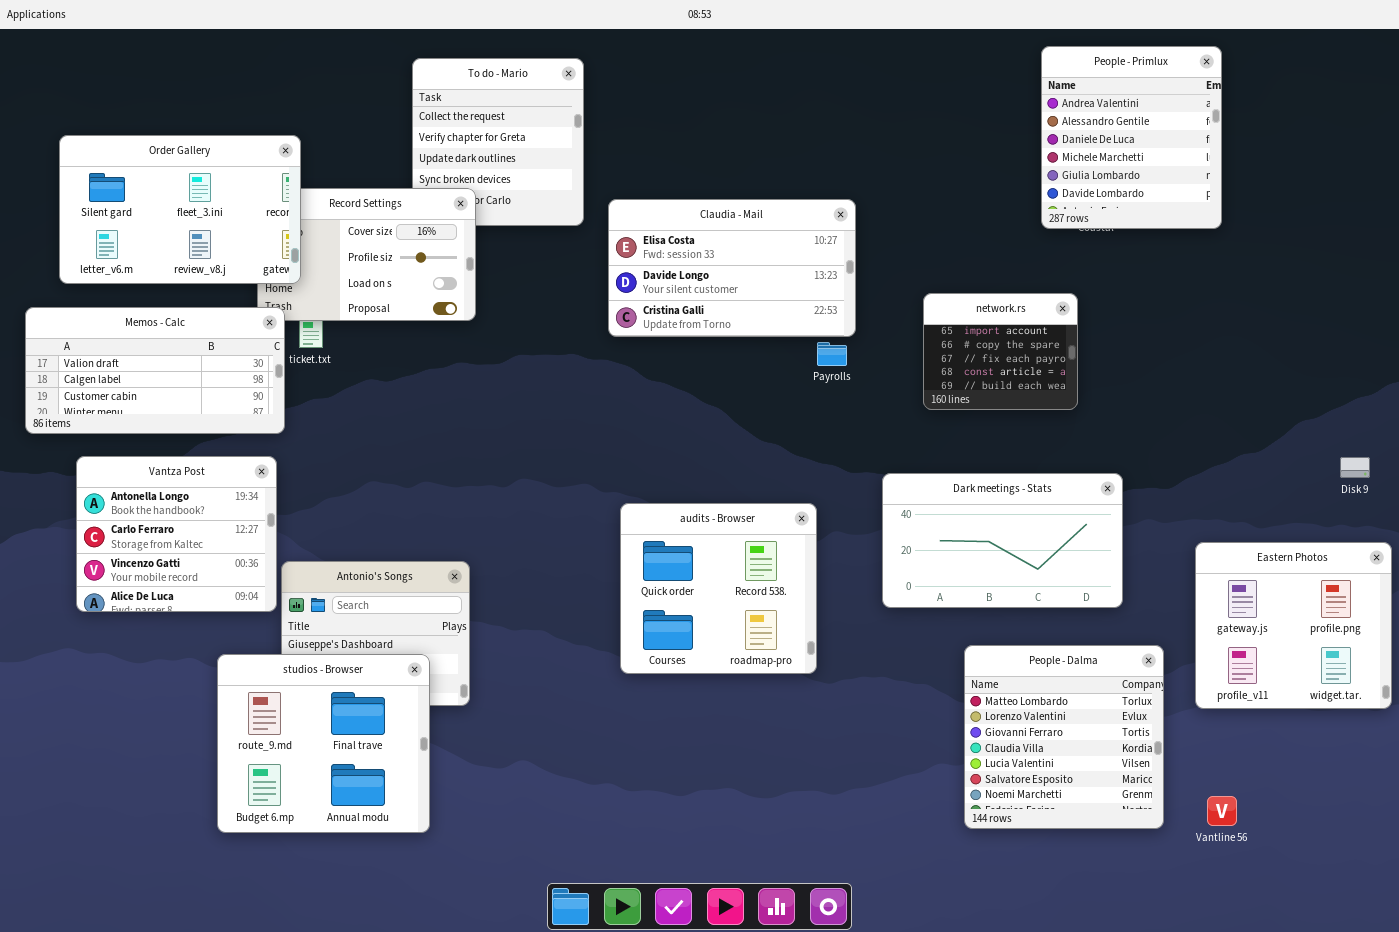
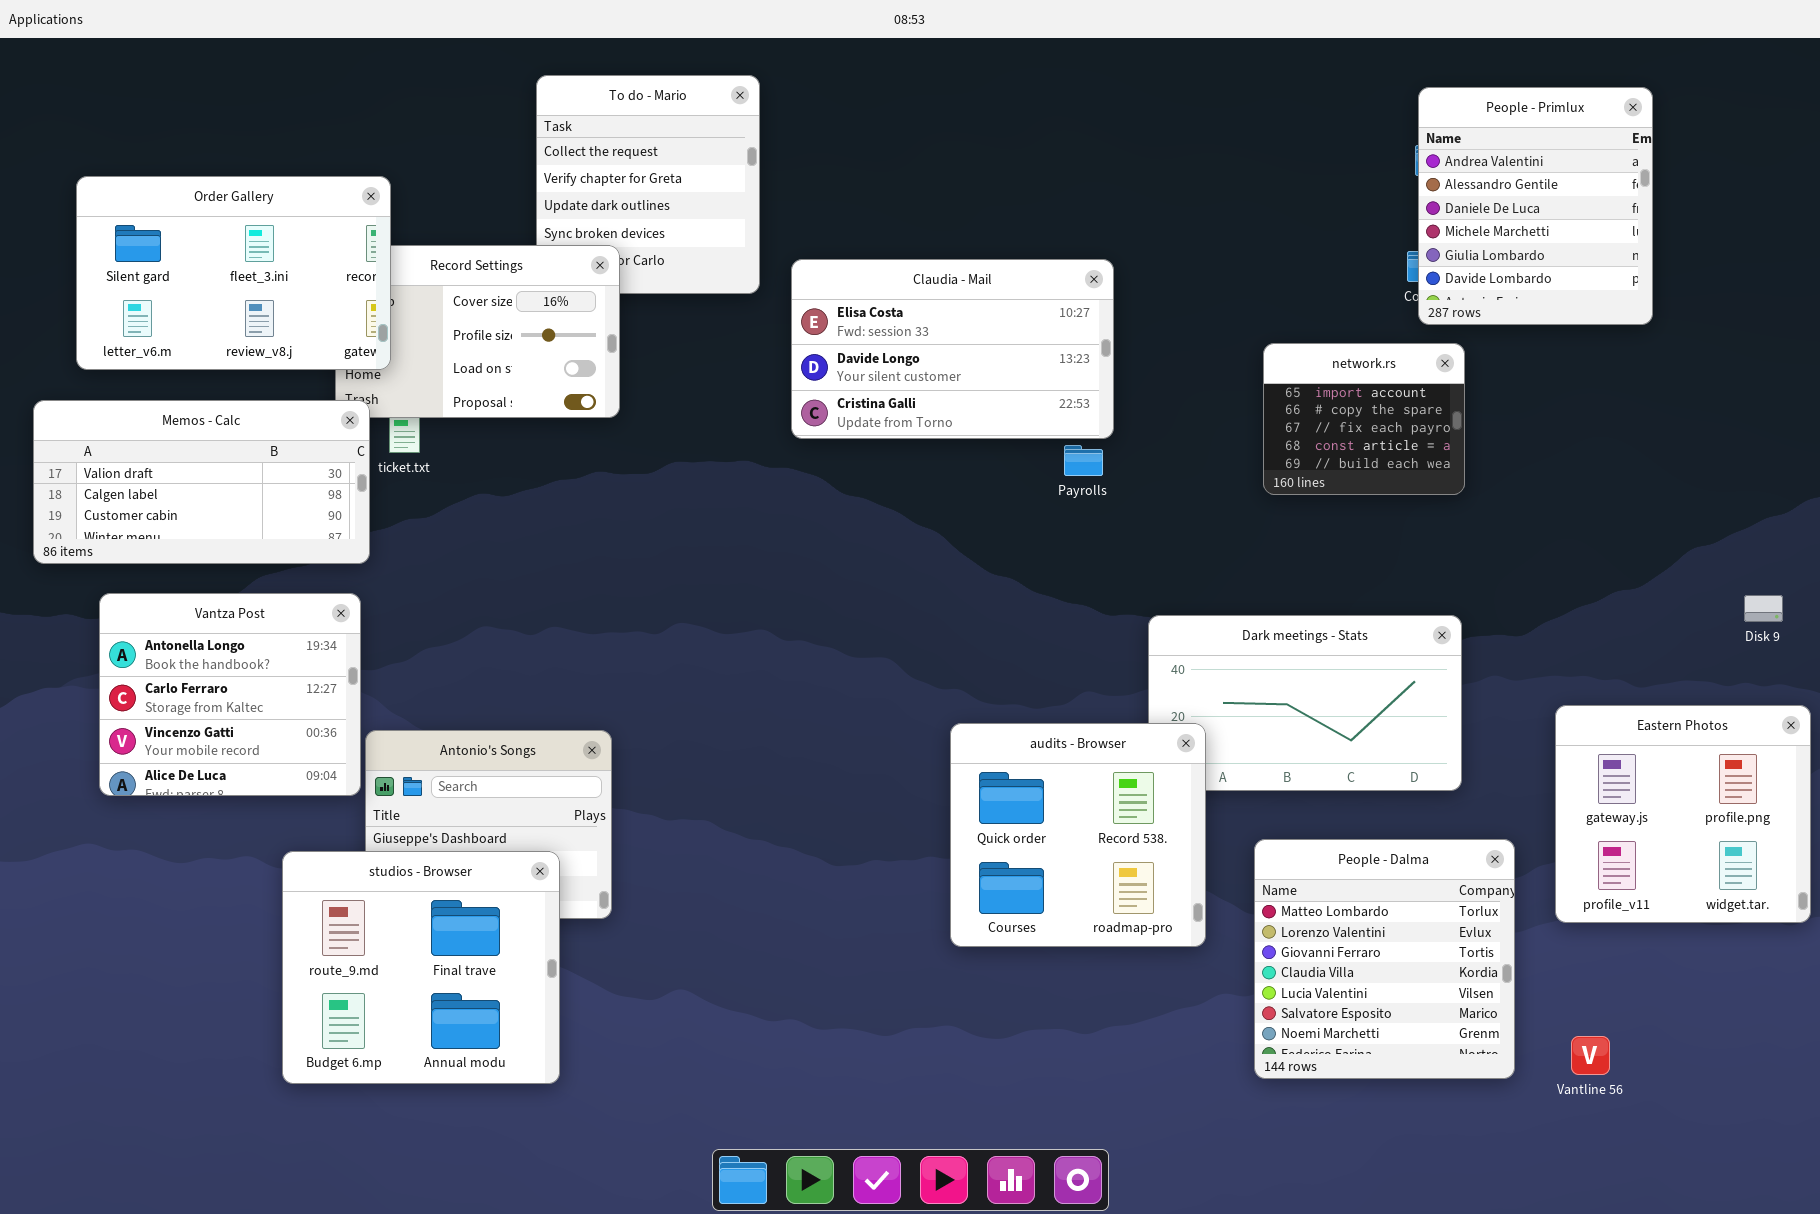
People - Primlux: [1041,46,1222,229] -> [1418,87,1653,325], moved
network.rs: [923,293,1078,410] -> [1263,343,1465,495], moved
audits - Browser: [620,503,817,674] -> [950,723,1206,947], moved

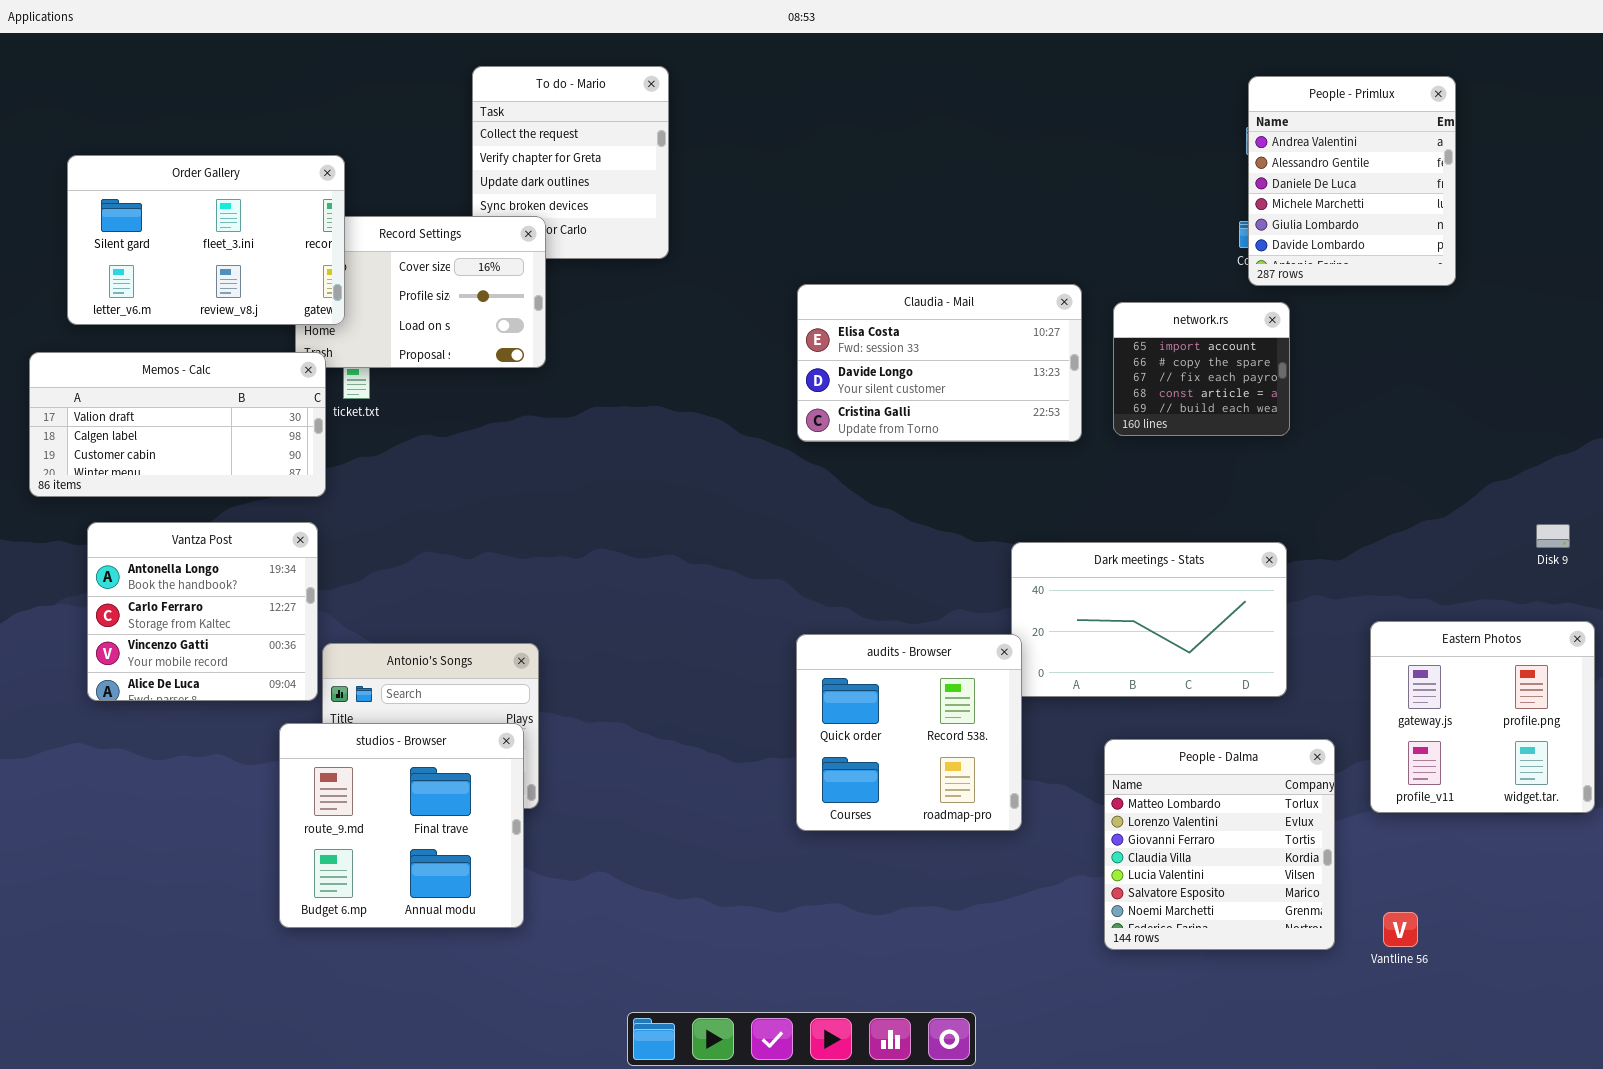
Claudia - Mail: [791,259,1114,439] -> [797,284,1082,442], moved
audits - Browser: [950,723,1206,947] -> [796,634,1022,831], moved
studios - Browser: [282,851,560,1084] -> [279,723,524,928], moved

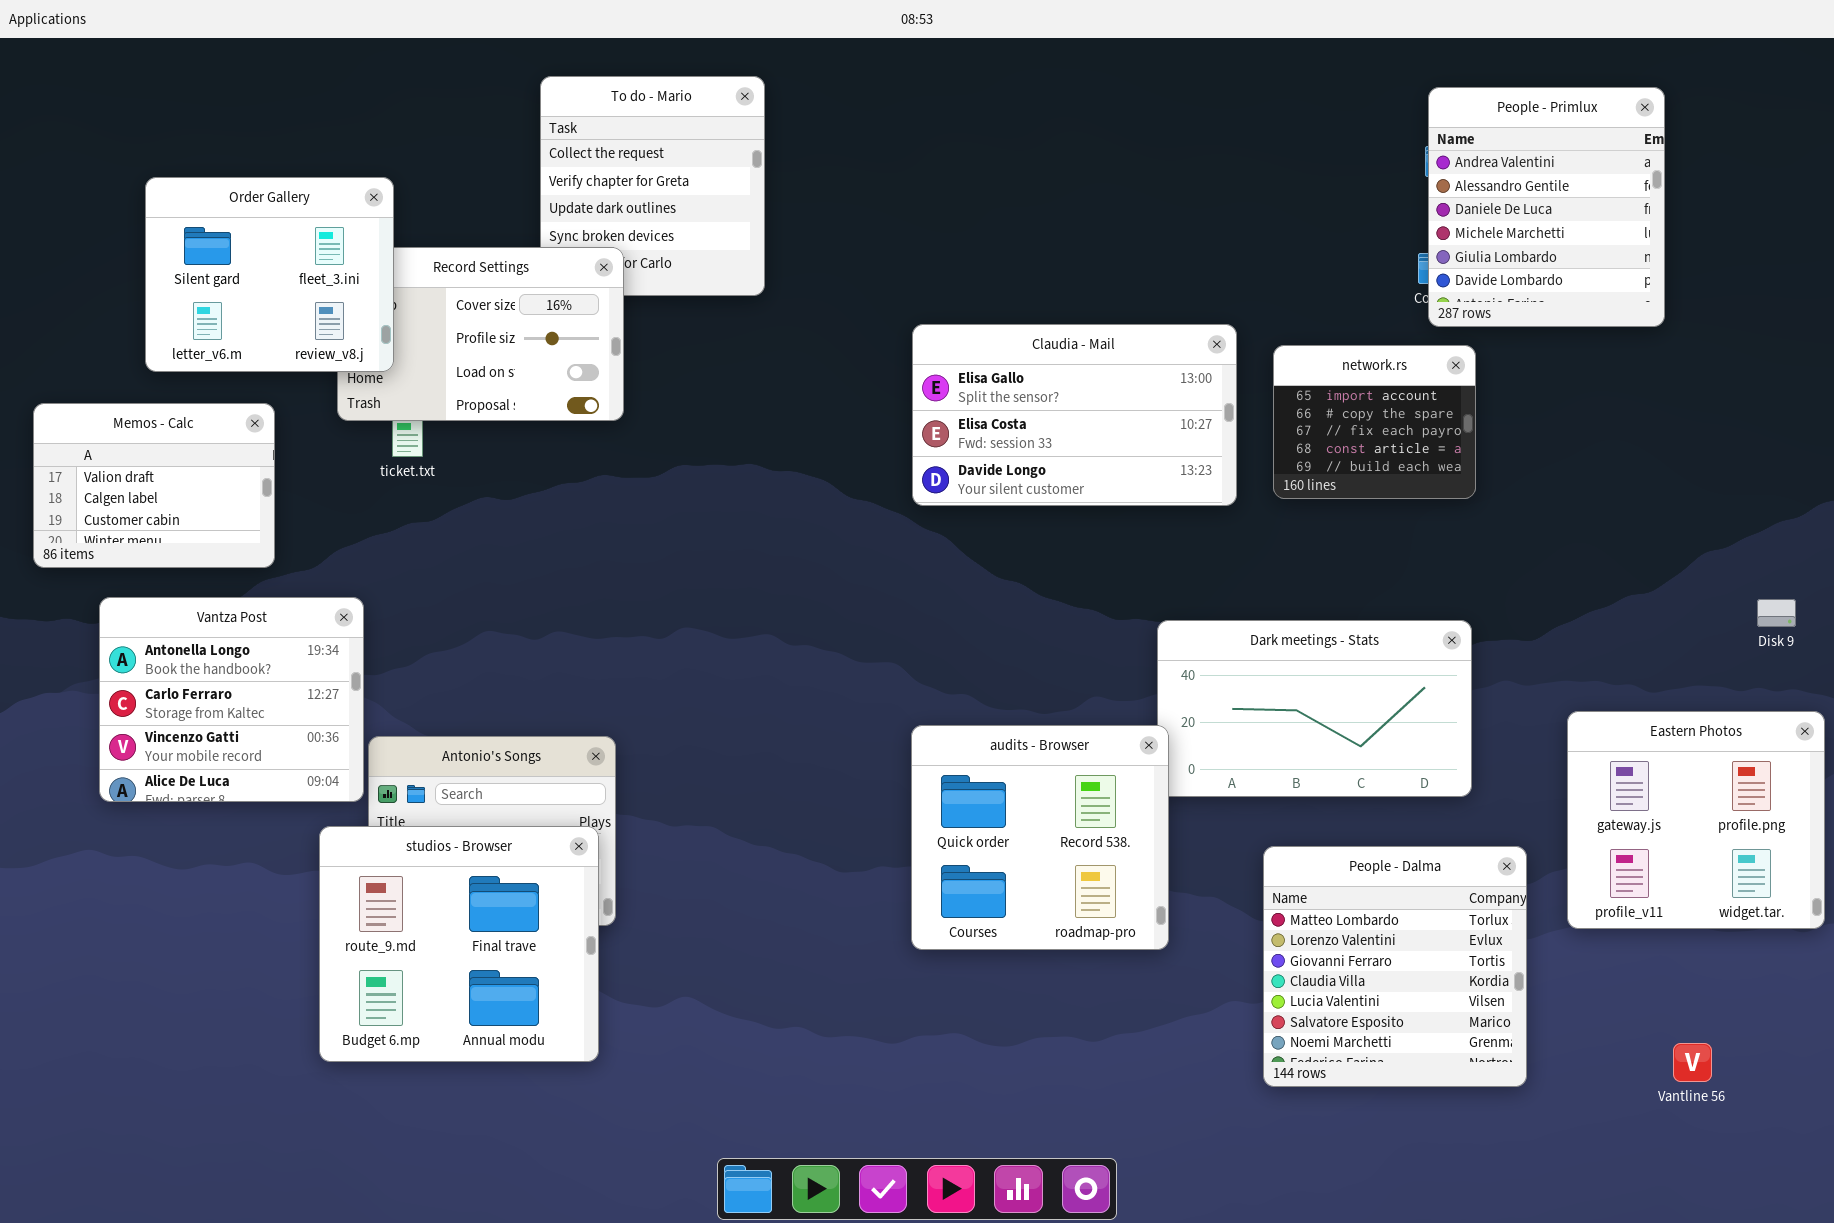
Order Gallery: [67,155,345,325] -> [145,177,394,372], resized
Claudia - Mail: [797,284,1082,442] -> [912,324,1237,506], scrolled up 1 row
Memos - Calc: [29,352,326,497] -> [33,403,275,568], resized
Vantline 56: [1383,912,1418,947] -> [1673,1043,1712,1082], moved

